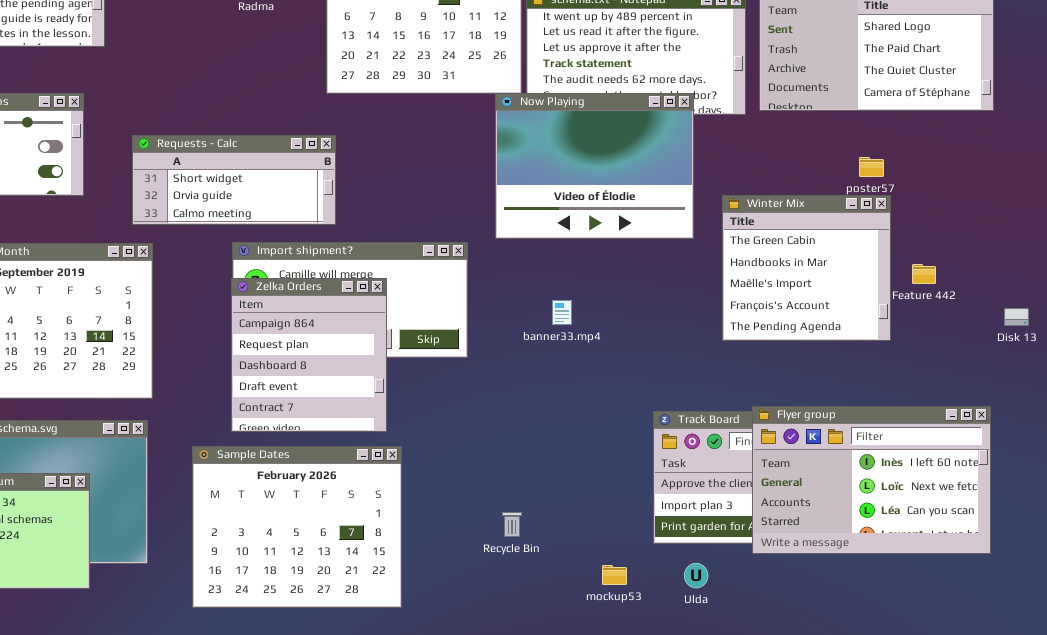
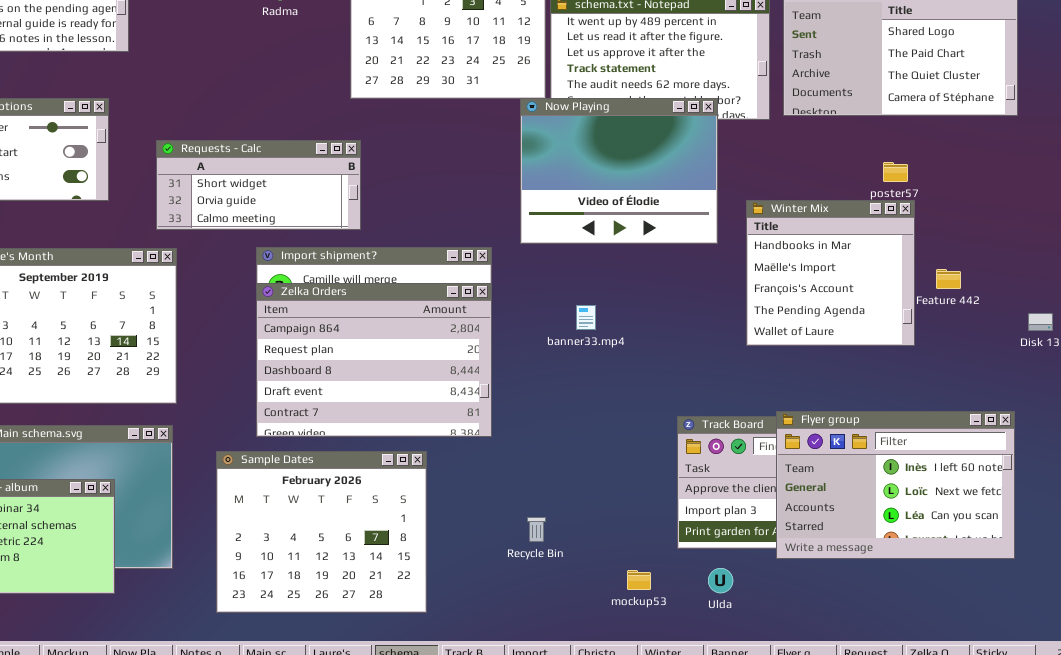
Winter Mix: [722,195,891,341] -> [746,200,915,346], scrolled down 1 row
Zelka Orders: [231,278,387,432] -> [256,283,492,437], resized

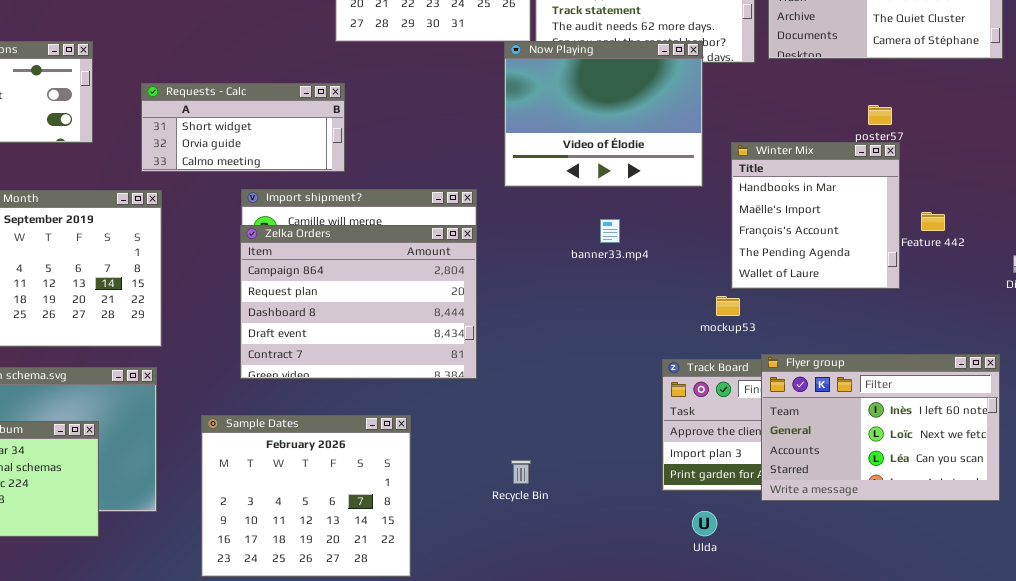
banner33.mp4: [576,305,596,330] -> [600,219,620,243], moved
Sample Dates: [216,451,427,613] -> [201,415,411,577], moved
mockup53: [627,570,651,590] -> [716,296,740,316], moved

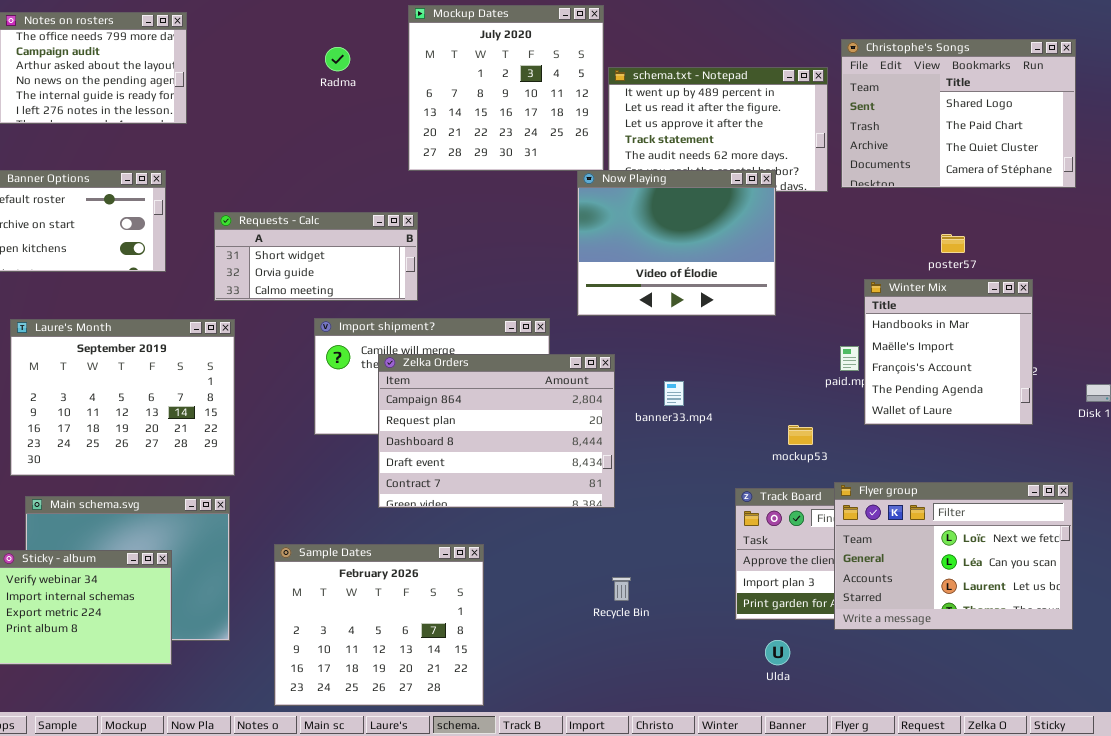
Winter Mix: [731,142,900,289] -> [864,279,1033,425], moved
banner33.mp4: [600,219,620,243] -> [664,381,684,406], moved
Zelka Orders: [240,225,477,379] -> [378,354,615,508], moved
Flyer group: [761,354,1000,501] -> [834,482,1073,630], scrolled down 1 row
Recycle Bin: [511,460,531,484] -> [612,577,631,601], moved

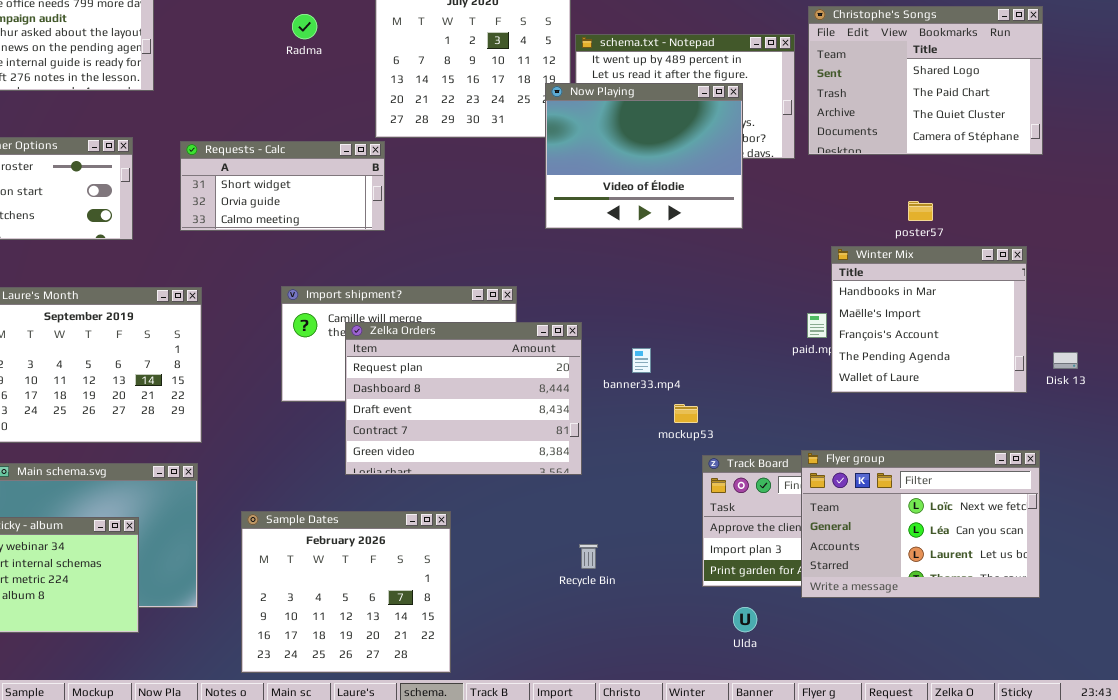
Now Playing: [577,170,776,316] -> [545,83,743,229], moved
Requests - Calc: [214,212,418,301] -> [180,141,385,231], moved
Winter Mix: [864,279,1033,425] -> [831,246,1027,393], resized
Zelka Orders: [378,354,615,508] -> [345,322,582,475], scrolled down 1 row
mockup53: [788,425,813,445] -> [674,404,698,423], moved

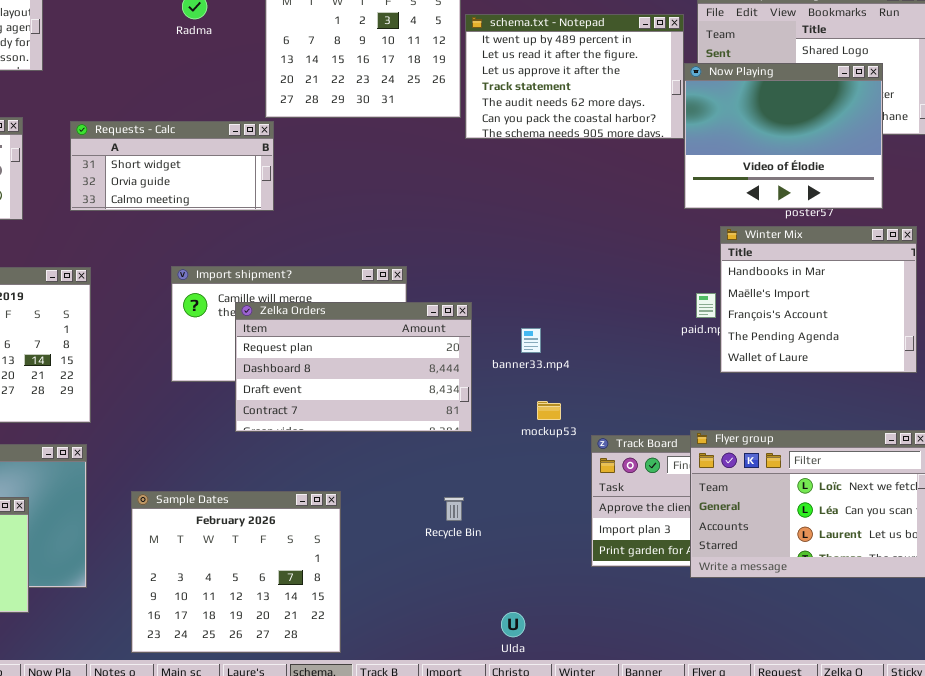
Now Playing: [545,83,743,229] -> [684,63,883,209], moved
Zelka Orders: [345,322,582,475] -> [235,302,472,432], resized
mockup53: [674,404,698,423] -> [537,401,561,420], moved
Recycle Bin: [579,544,598,569] -> [444,497,464,521], moved
Ulda: [733,607,757,632] -> [501,612,525,637], moved

